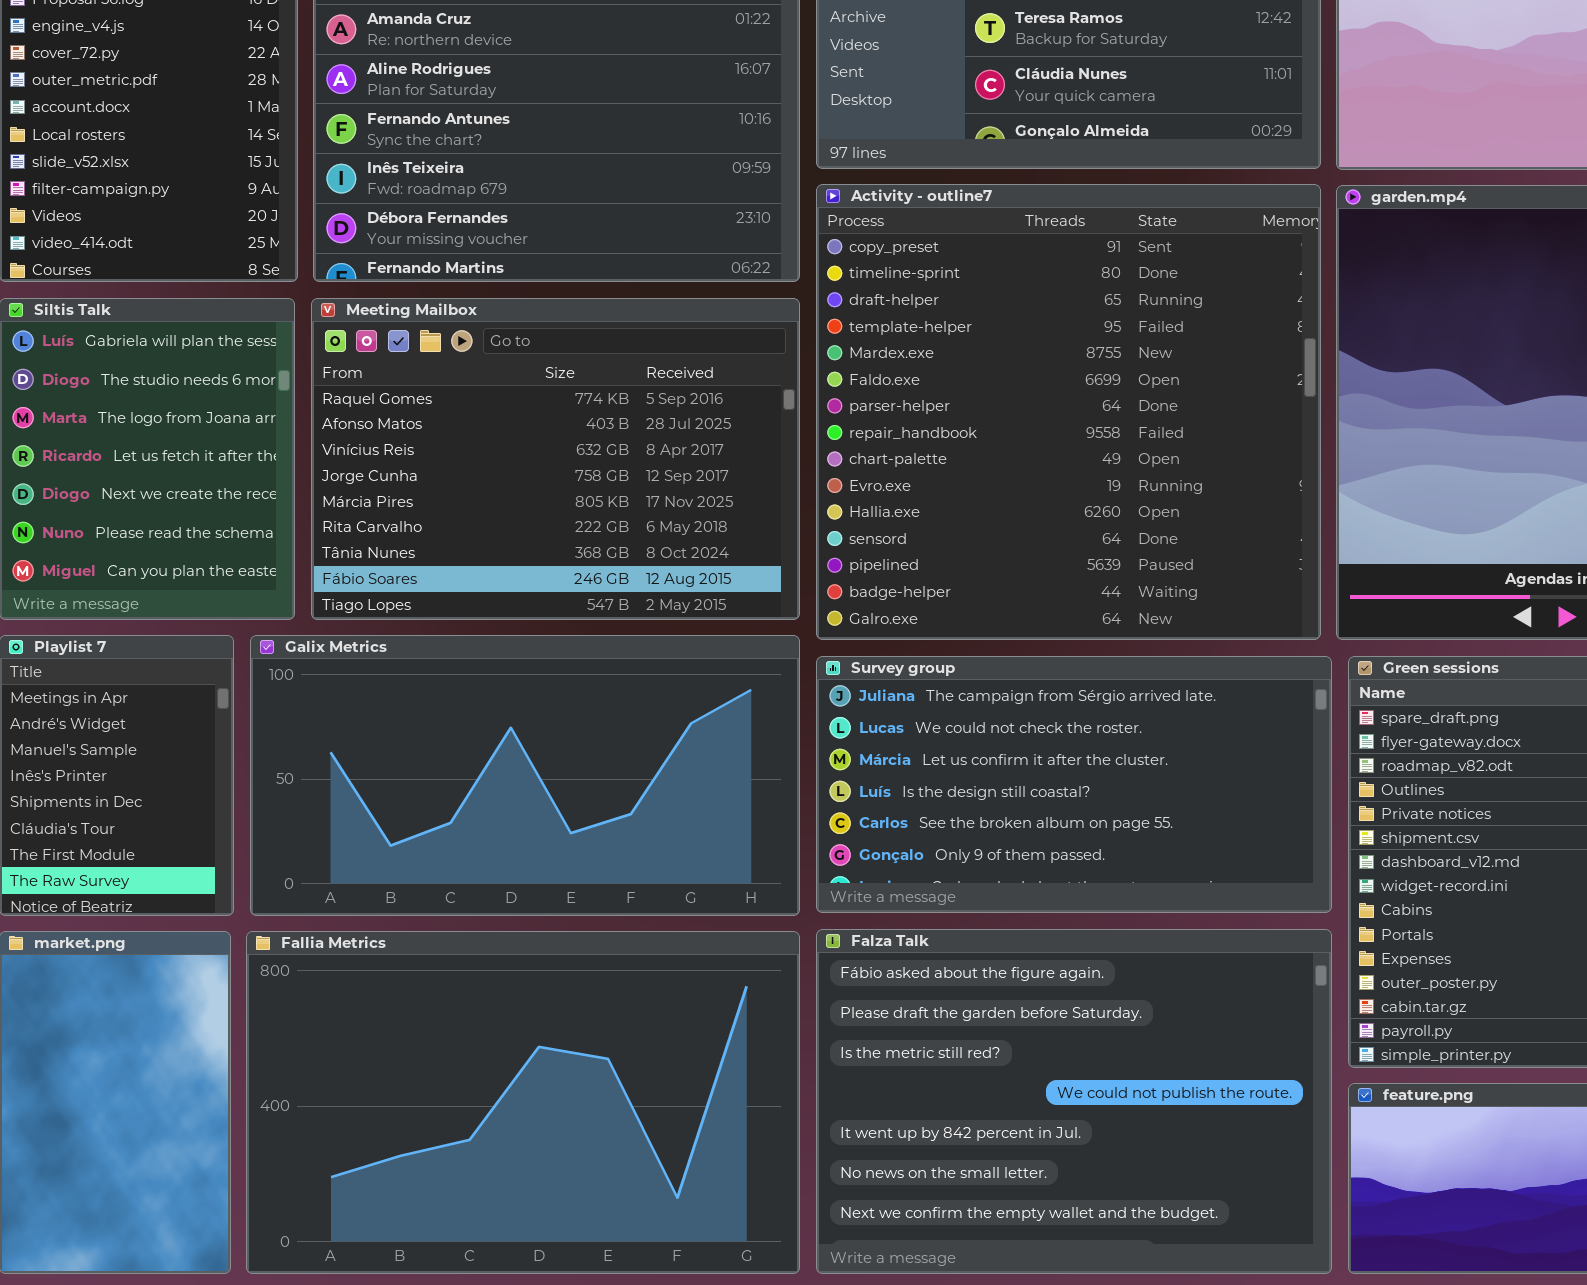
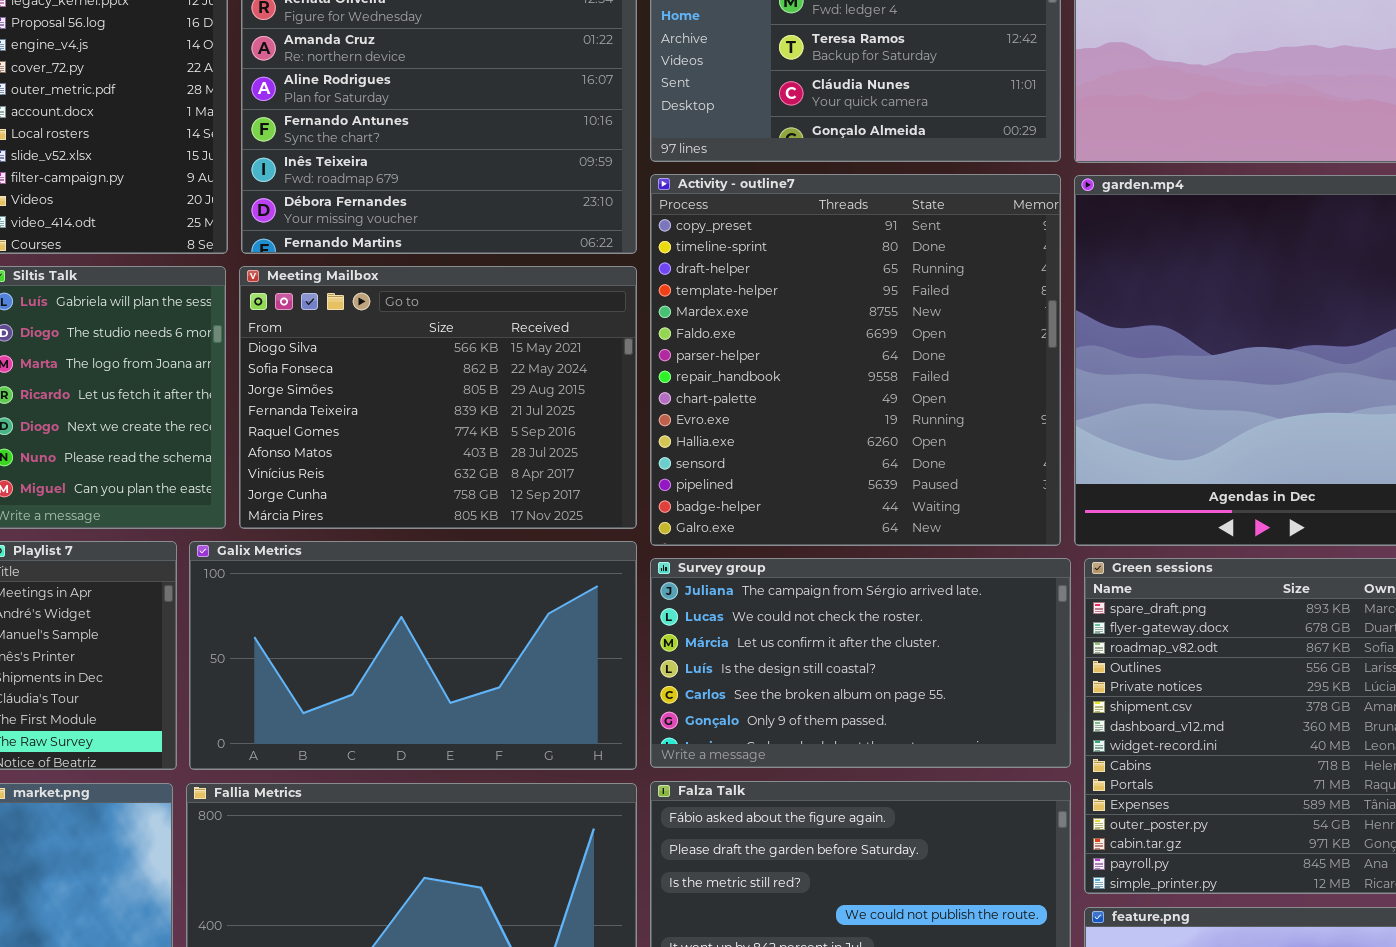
Meeting Mailbox: [311,298,800,620] -> [239,266,637,529], scrolled up 4 rows

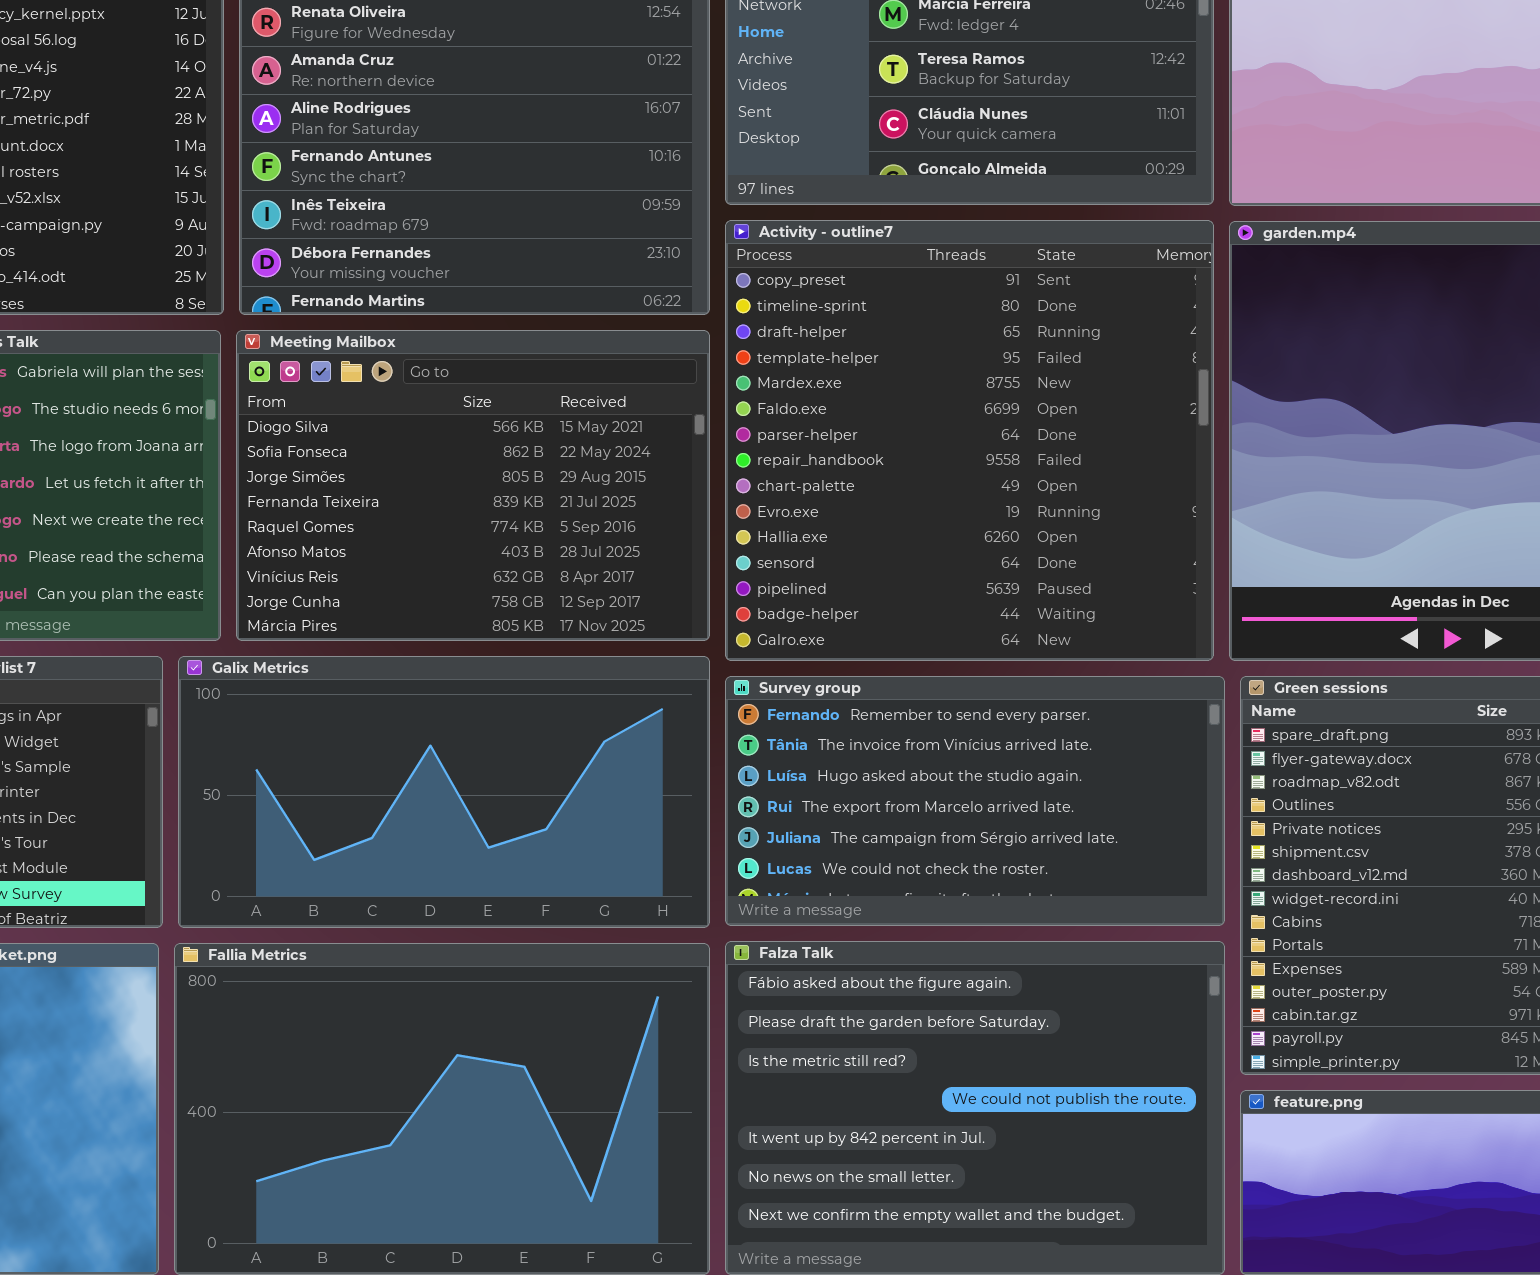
Survey group: [650,558,1071,768] -> [725,676,1225,926], scrolled up 4 rows

